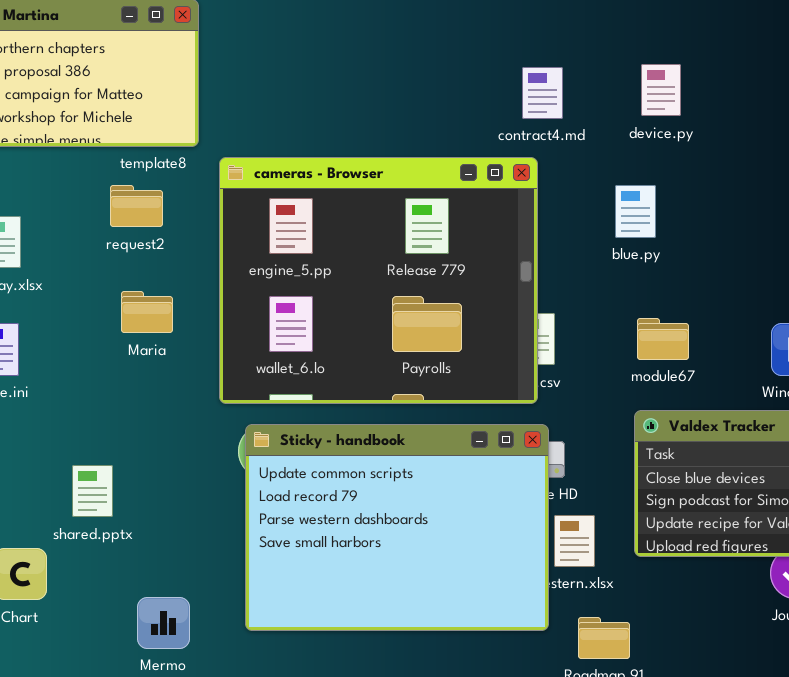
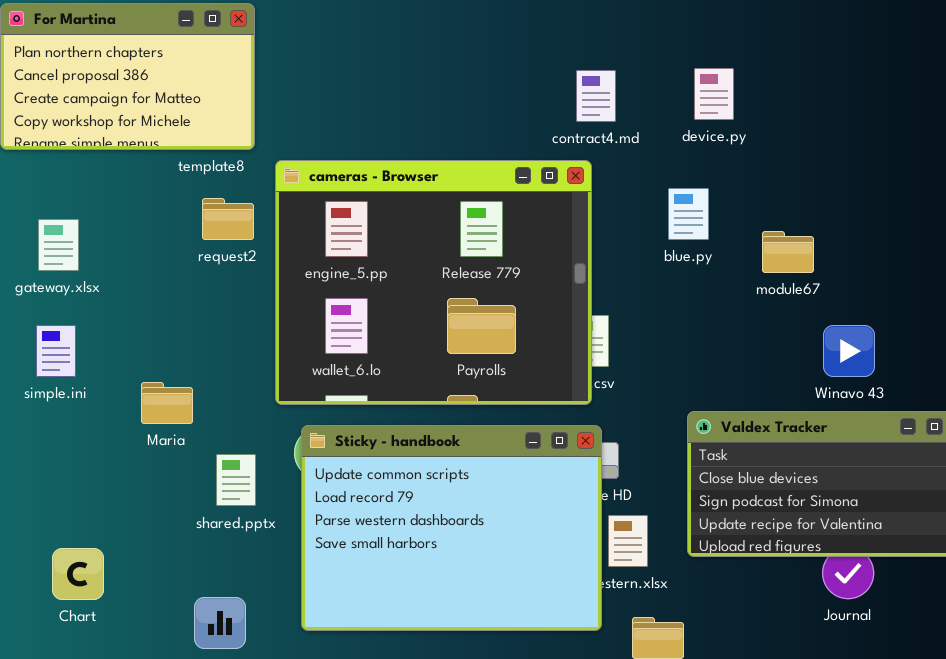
request2: [110,185,163,227] -> [202,198,254,240], moved
Maria: [121,291,173,333] -> [141,382,193,424], moved
module67: [637,318,689,360] -> [762,231,814,273], moved
shared.pptx: [72,465,113,517] -> [216,454,256,506], moved

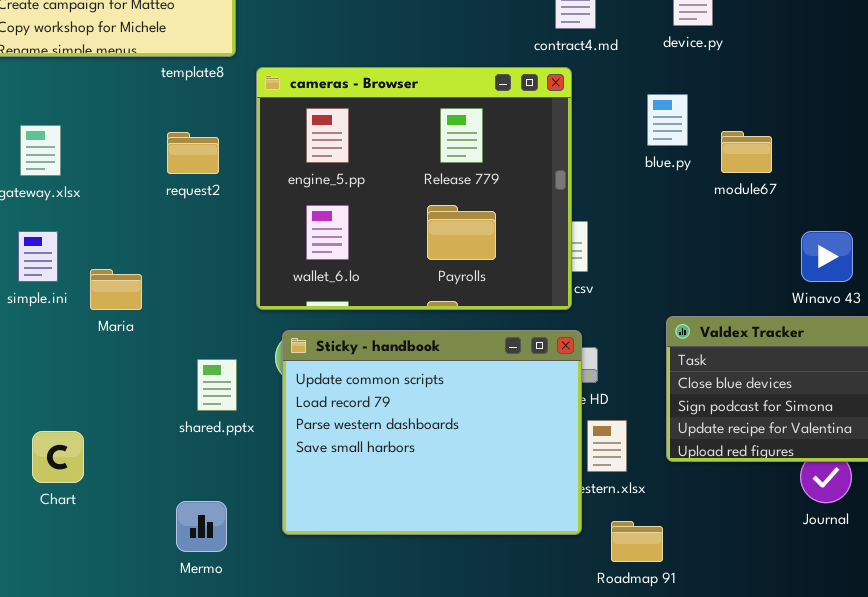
request2: [202,198,254,240] -> [167,132,219,174], moved
module67: [762,231,814,273] -> [721,131,772,173], moved
Maria: [141,382,193,424] -> [90,269,142,310], moved
Chart: [52,548,104,600] -> [32,431,84,483], moved

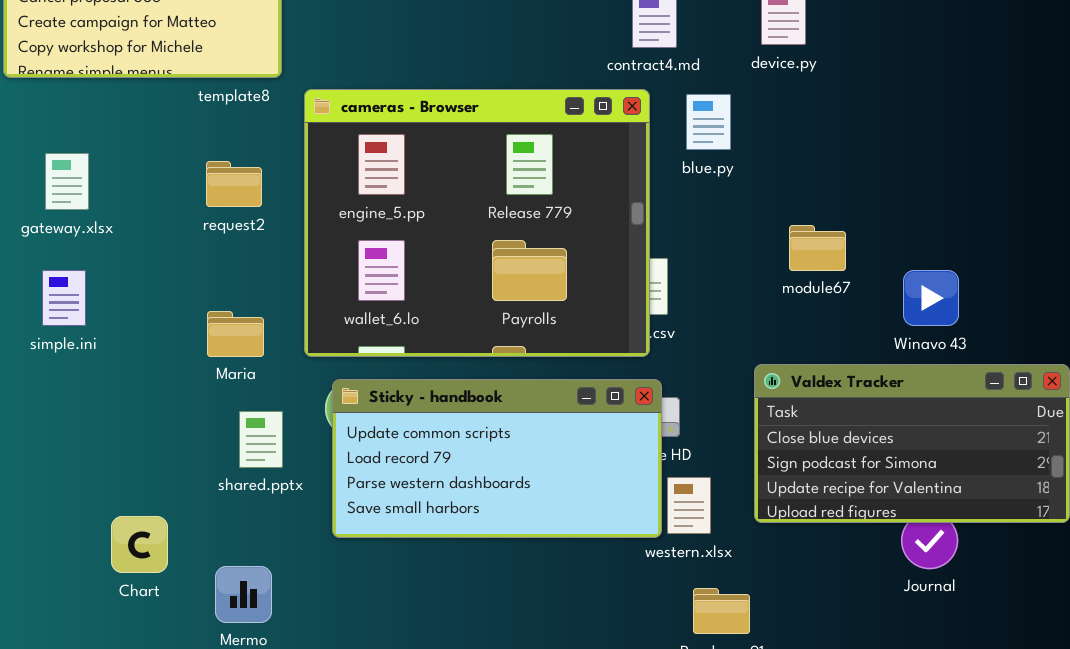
blue.py: [647,94,688,146] -> [686,94,731,150], moved
module67: [721,131,772,173] -> [789,225,846,271], moved
Maria: [90,269,142,310] -> [207,311,264,357], moved
Sticky - handbook: [282,330,582,535] -> [332,379,662,538], resized
Chart: [32,431,84,483] -> [111,516,168,573], moved

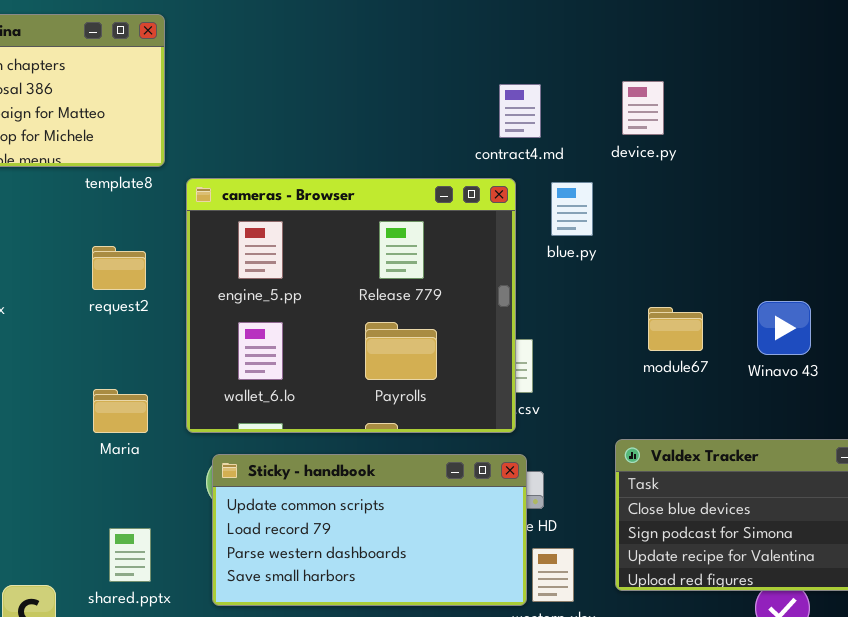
Winavo 43: [903,270,959,326] -> [757,301,811,355], moved
shared.pptx: [239,411,283,468] -> [109,528,151,582], moved

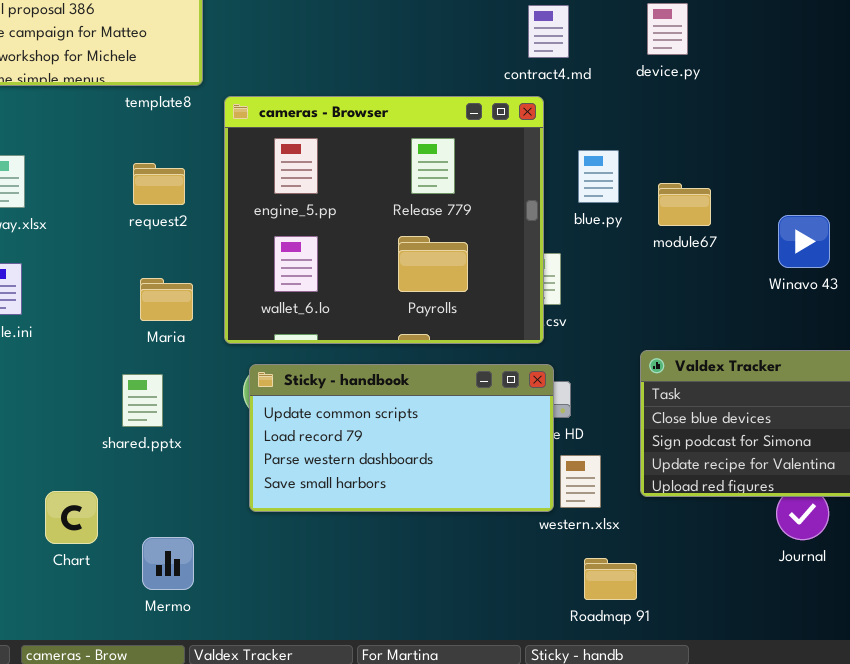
blue.py: [551,182,593,236] -> [578,150,619,203], moved
module67: [648,307,703,351] -> [658,183,711,226], moved
Maria: [93,389,148,433] -> [140,278,193,321], moved
shared.pptx: [109,528,151,582] -> [122,374,163,427], moved

